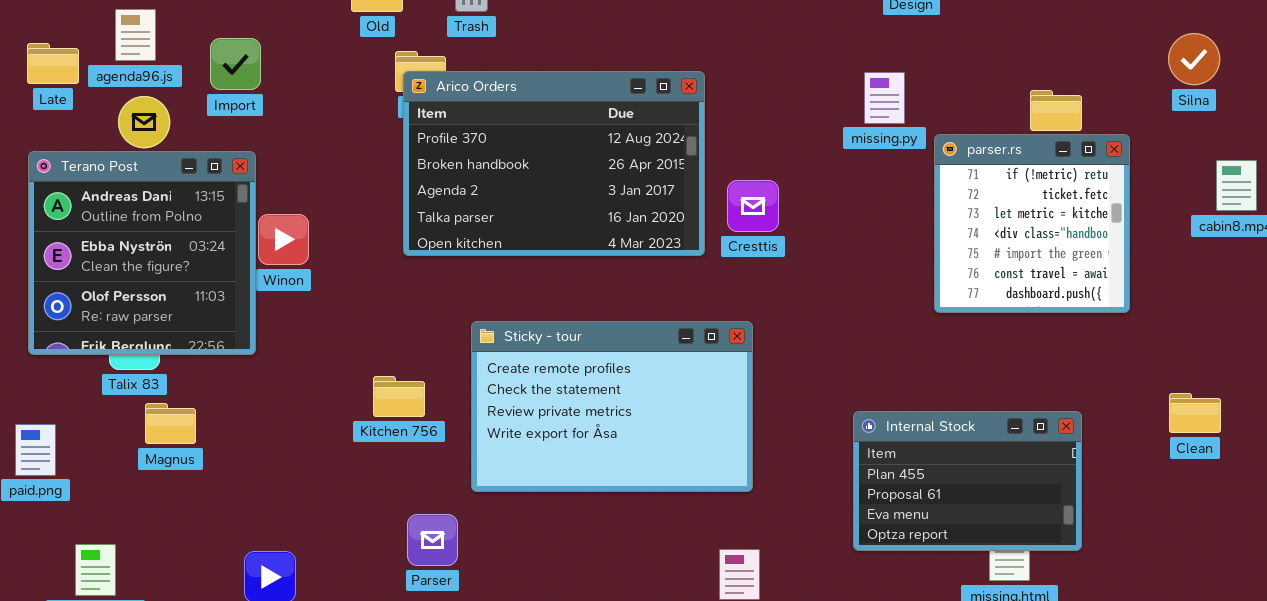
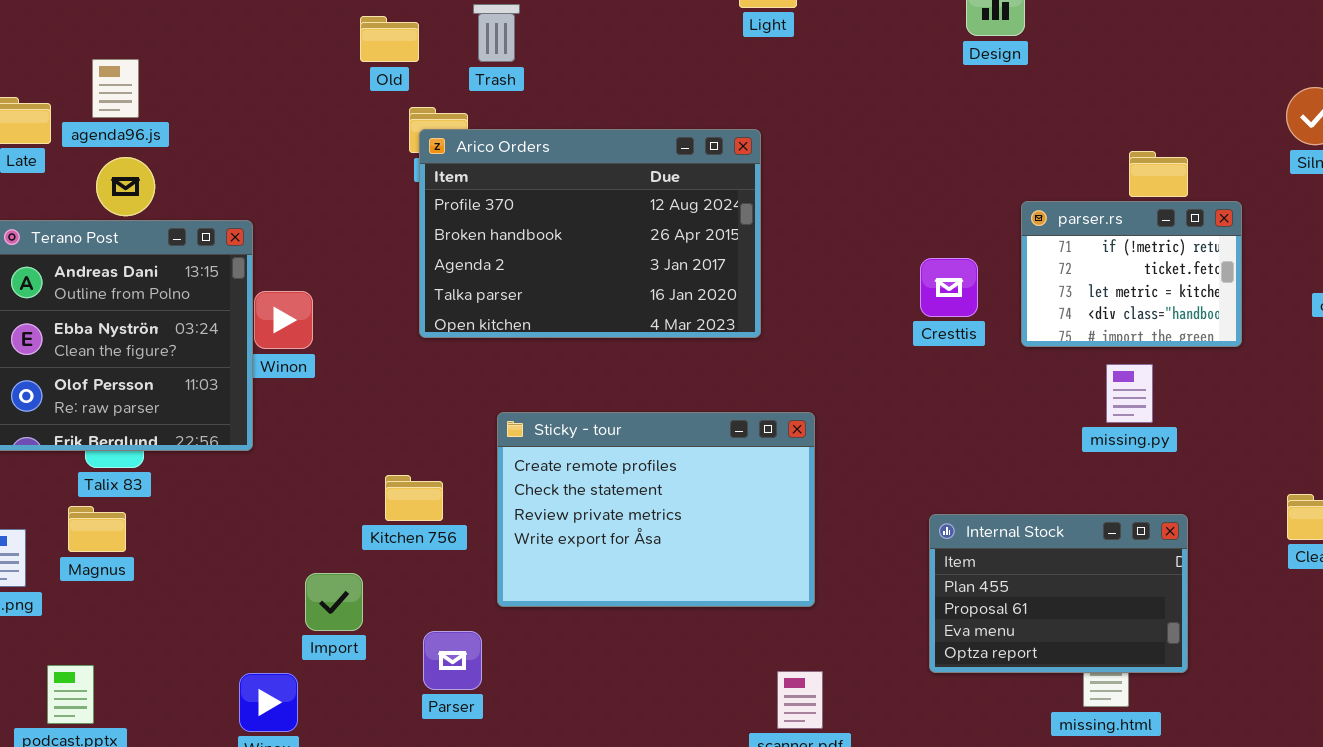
Import: [210,38,261,90] -> [305,573,363,631], moved
missing.py: [864,72,905,124] -> [1106,364,1153,423], moved
parser.rs: [934,134,1130,313] -> [1021,201,1242,347], resized
Cresttis: [727,180,779,232] -> [920,258,978,317], moved
Magnus: [145,403,196,444] -> [68,506,126,552], moved

